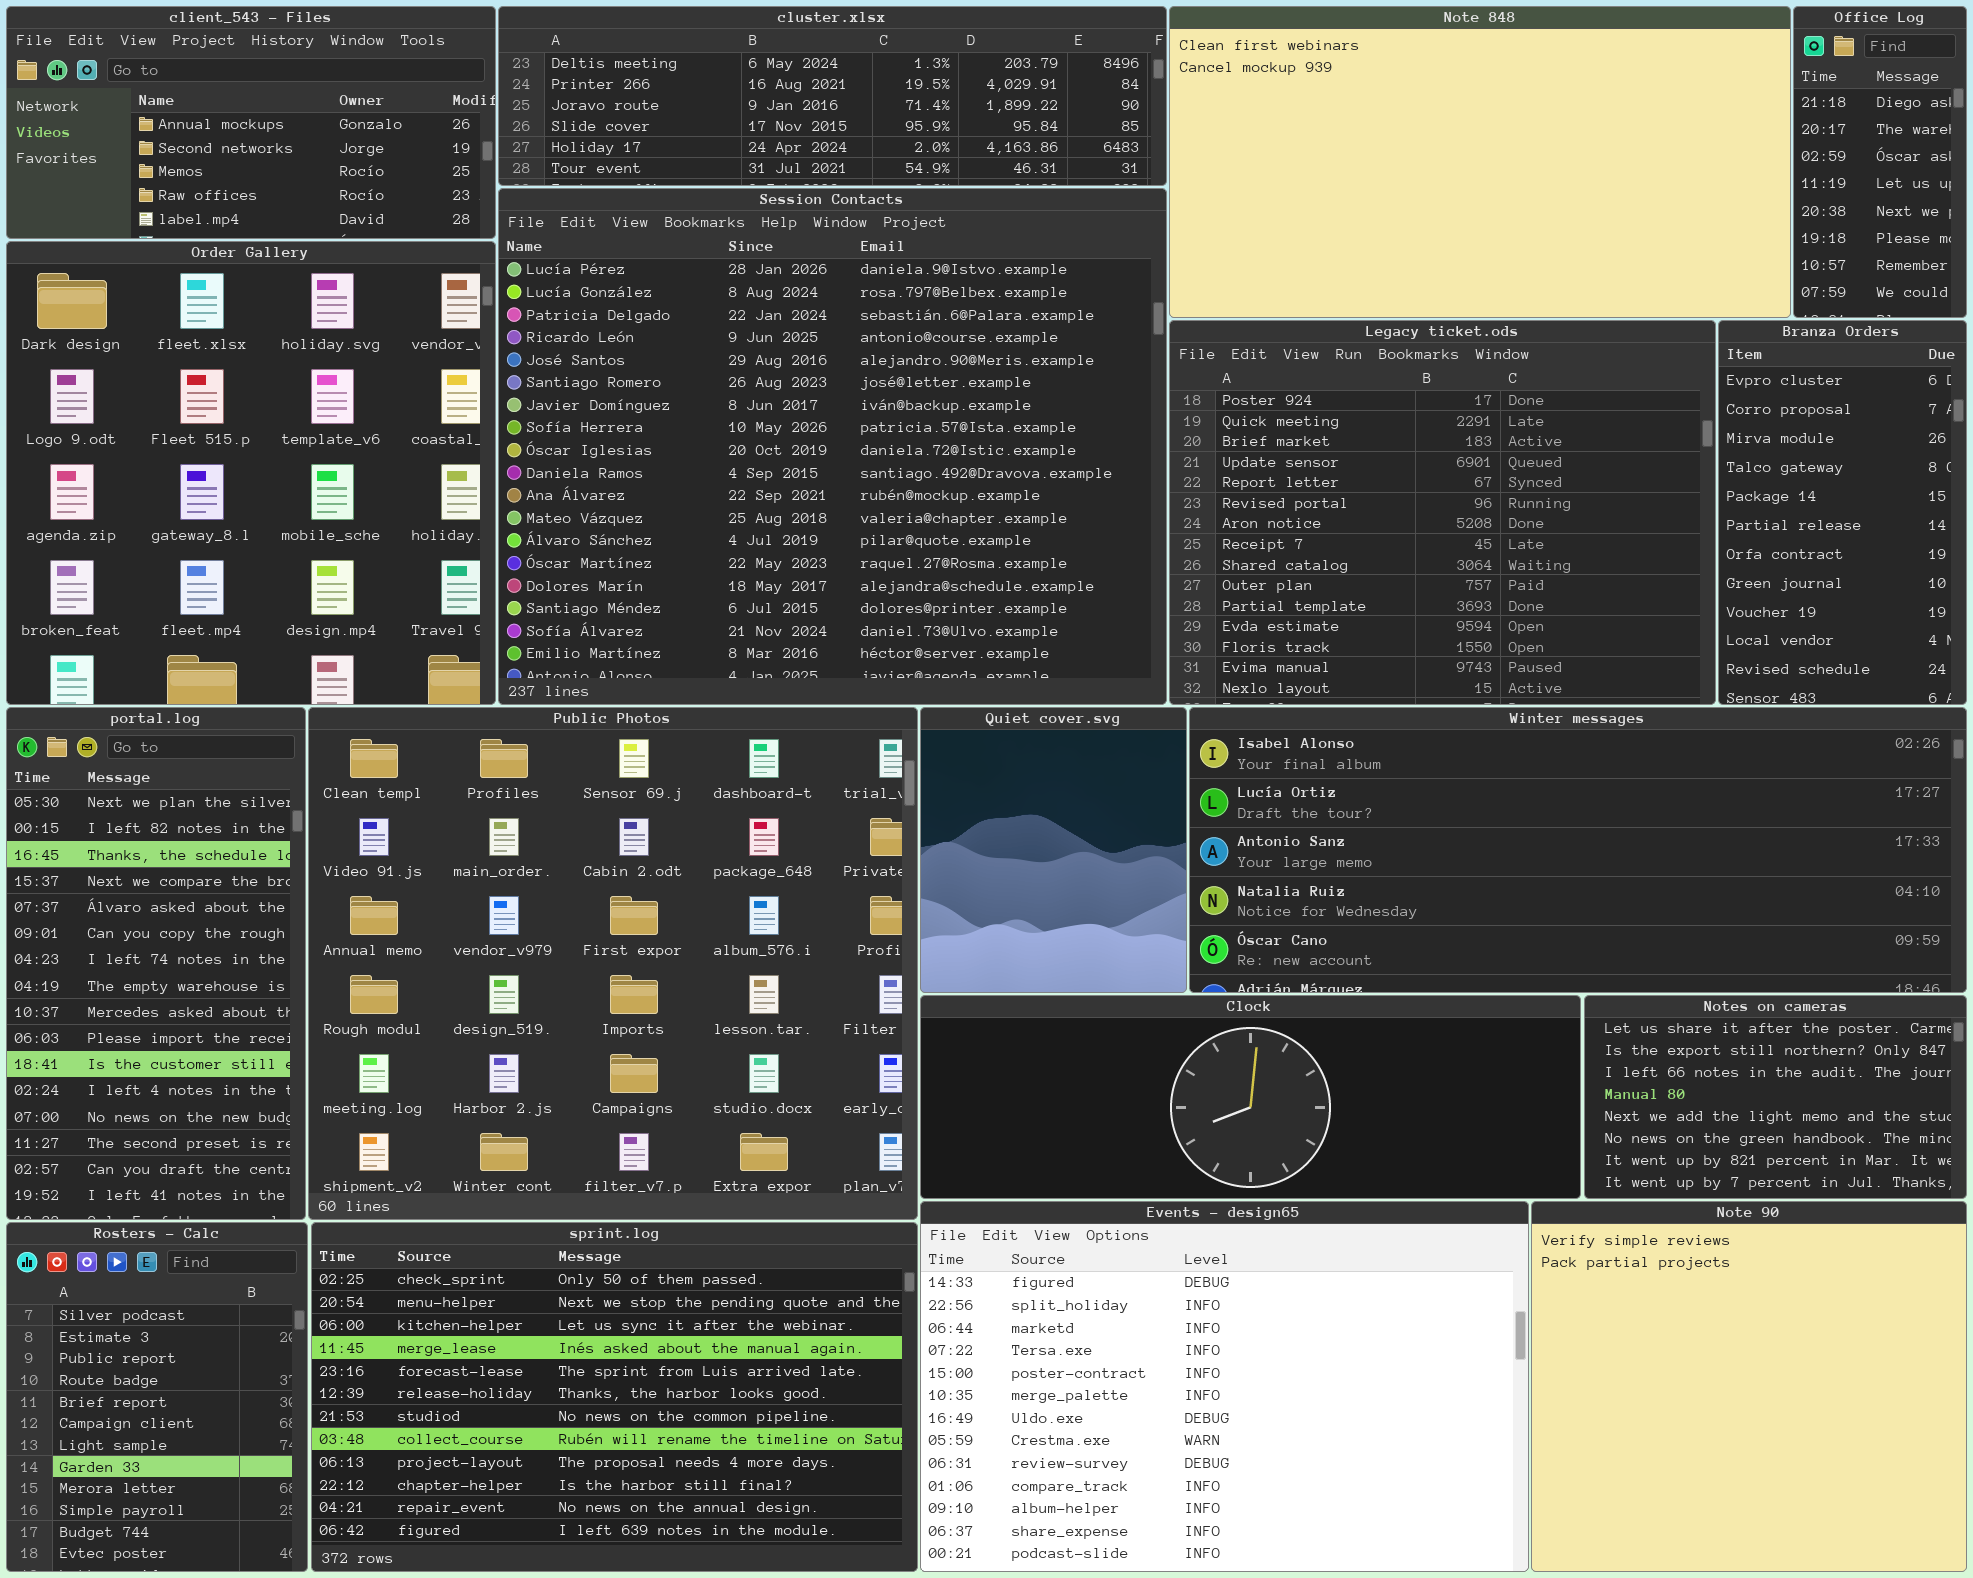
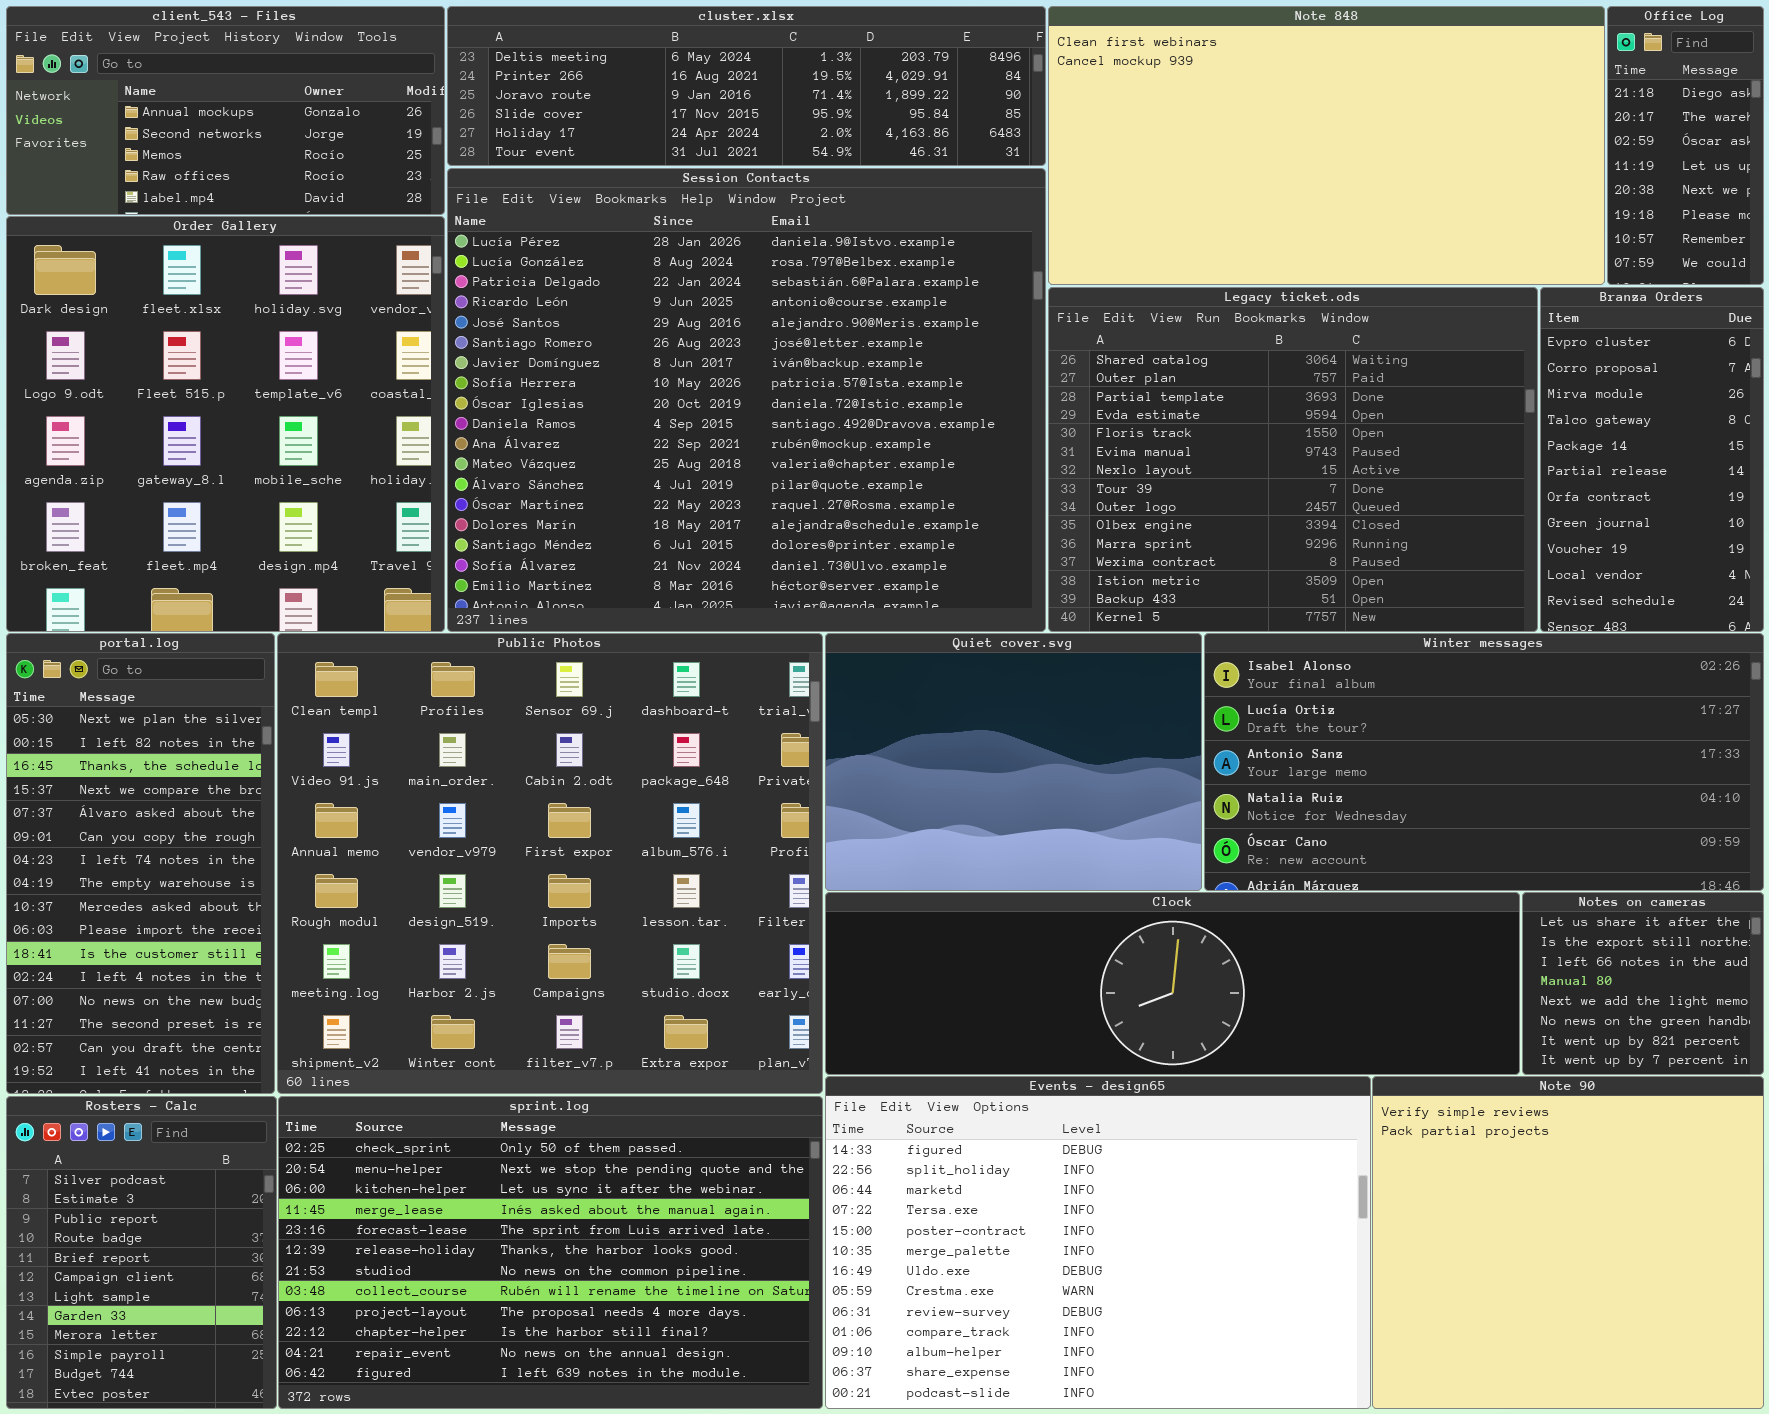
Legacy ticket.ods: [1169,320,1716,705] -> [1048,287,1538,632], scrolled down 8 rows
Quiet cover.svg: [920,707,1187,993] -> [825,633,1202,891], resized
Winter messages: [1189,707,1967,993] -> [1204,633,1764,891], resized
Clock: [920,995,1581,1199] -> [825,892,1520,1075], resized
Notes on cameras: [1584,995,1967,1199] -> [1522,892,1764,1075], resized

